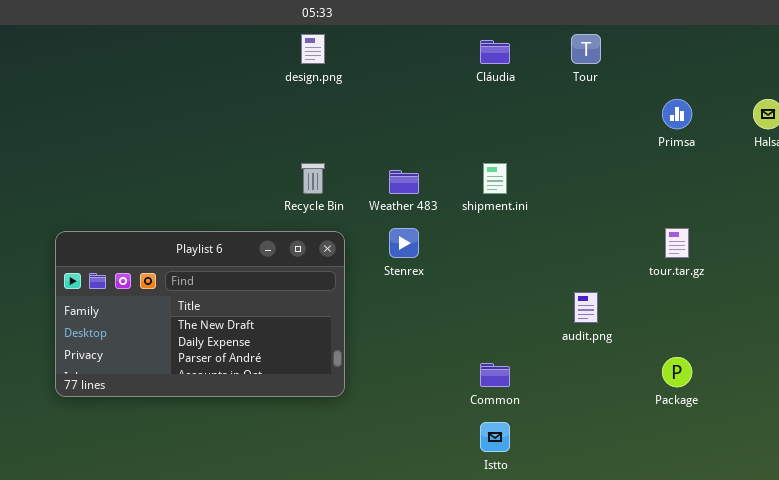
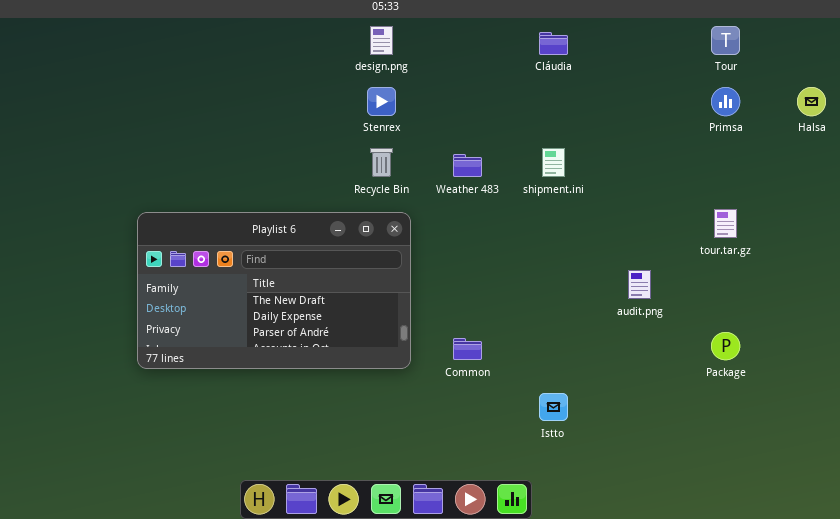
Tour: [571,34,601,64] -> [711,26,740,55], moved
Stenrex: [389,228,419,258] -> [367,87,396,116], moved
Common: [480,363,510,387] -> [453,338,482,360], moved

